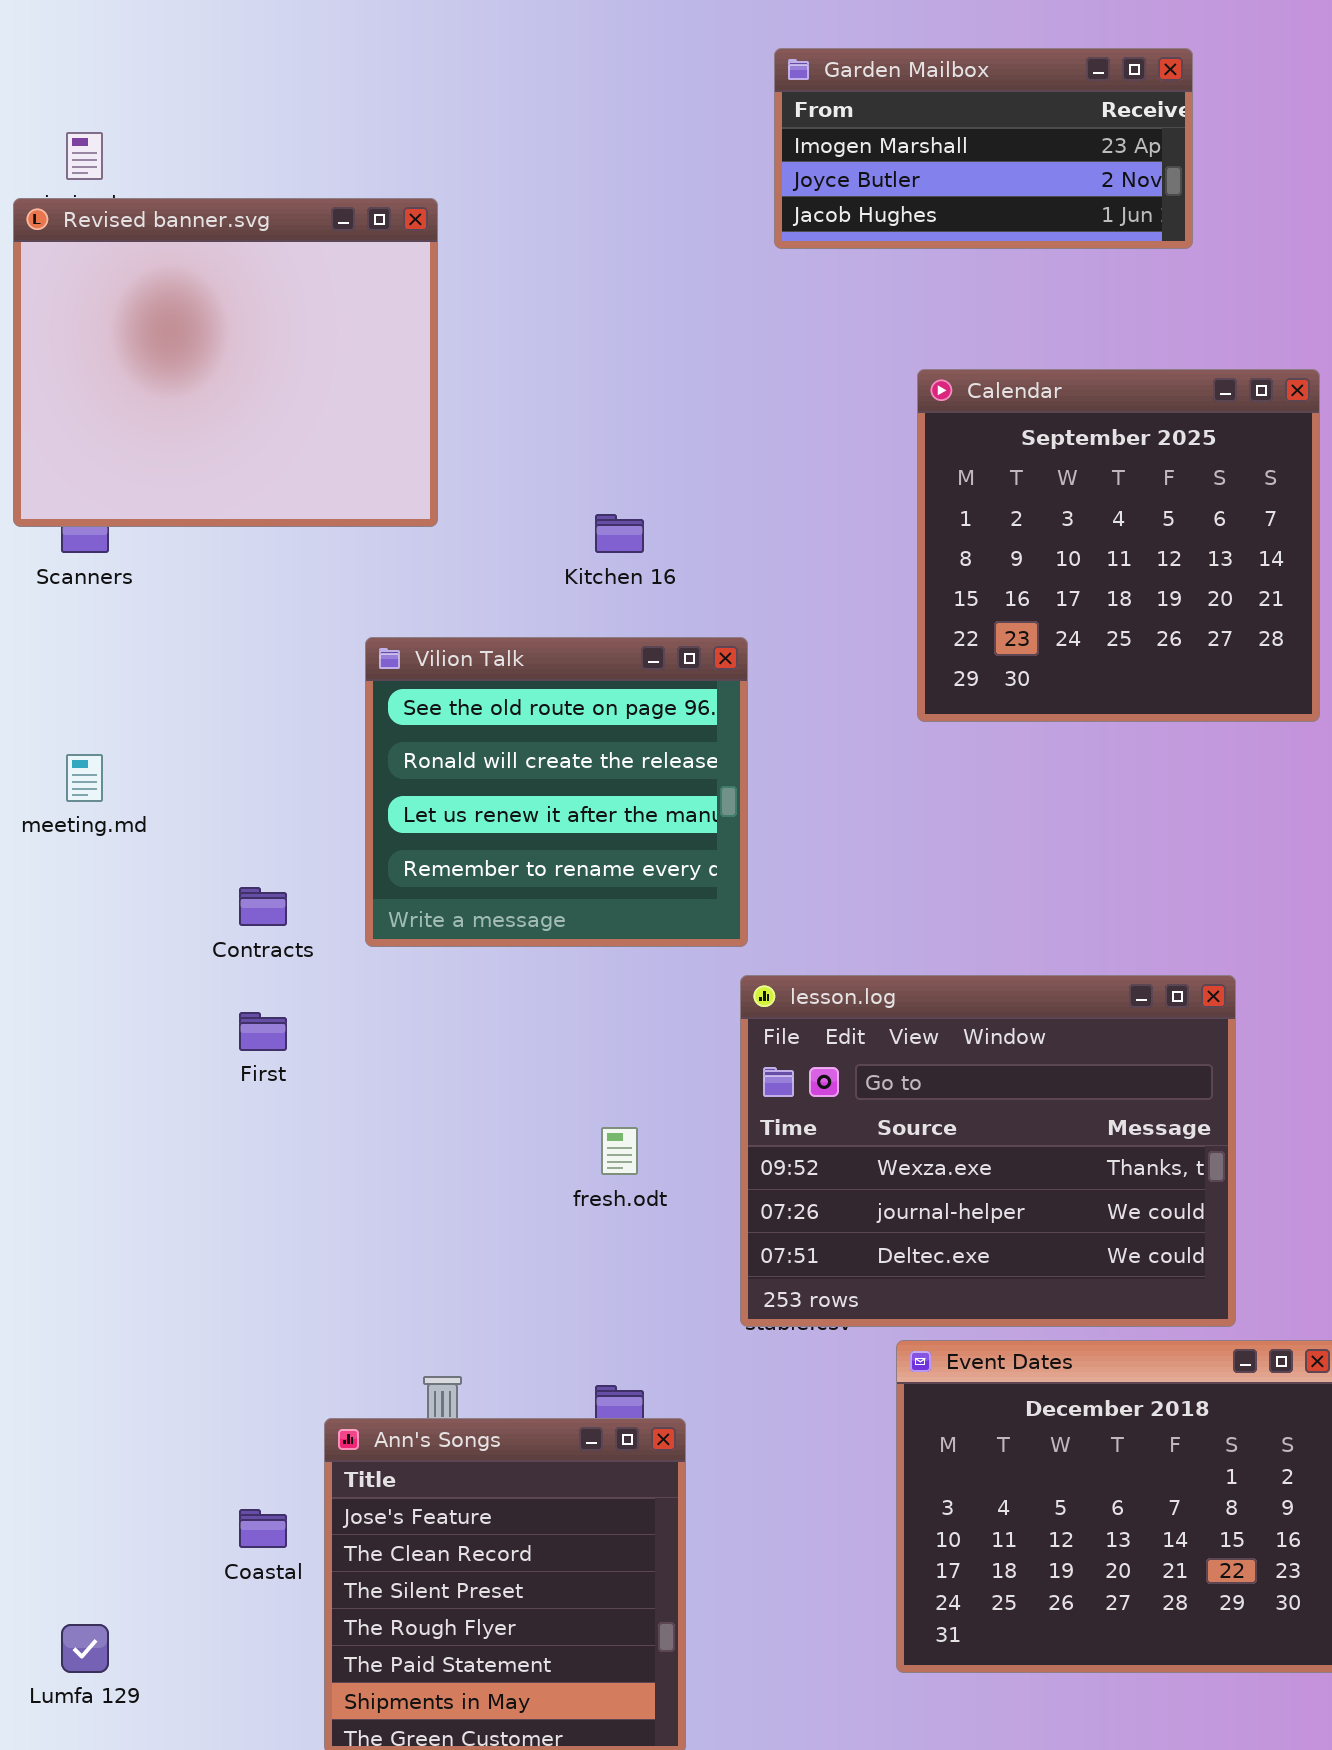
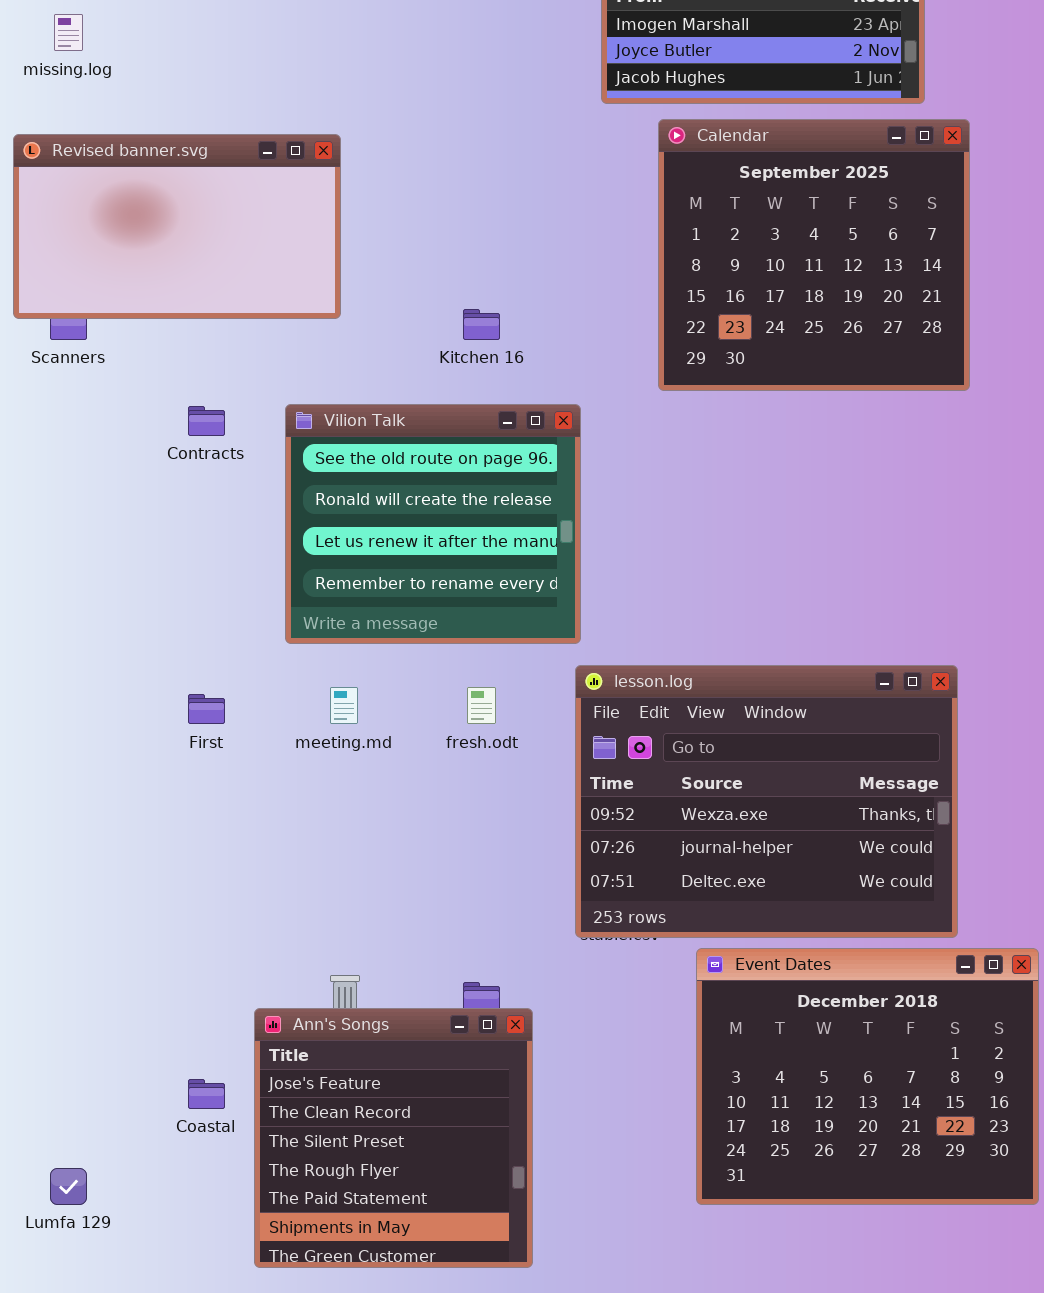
Revised banner.svg: [13,198,438,527] -> [13,134,341,319], resized
Calendar: [917,369,1320,722] -> [658,119,970,391], moved
meeting.md: [66,754,103,802] -> [330,687,358,724], moved
Contracts: [239,887,287,926] -> [188,406,225,436], moved
fresh.odt: [601,1127,638,1175] -> [467,687,496,724], moved

